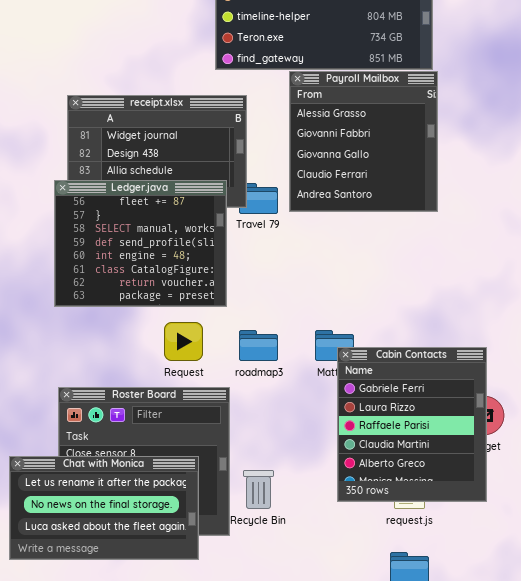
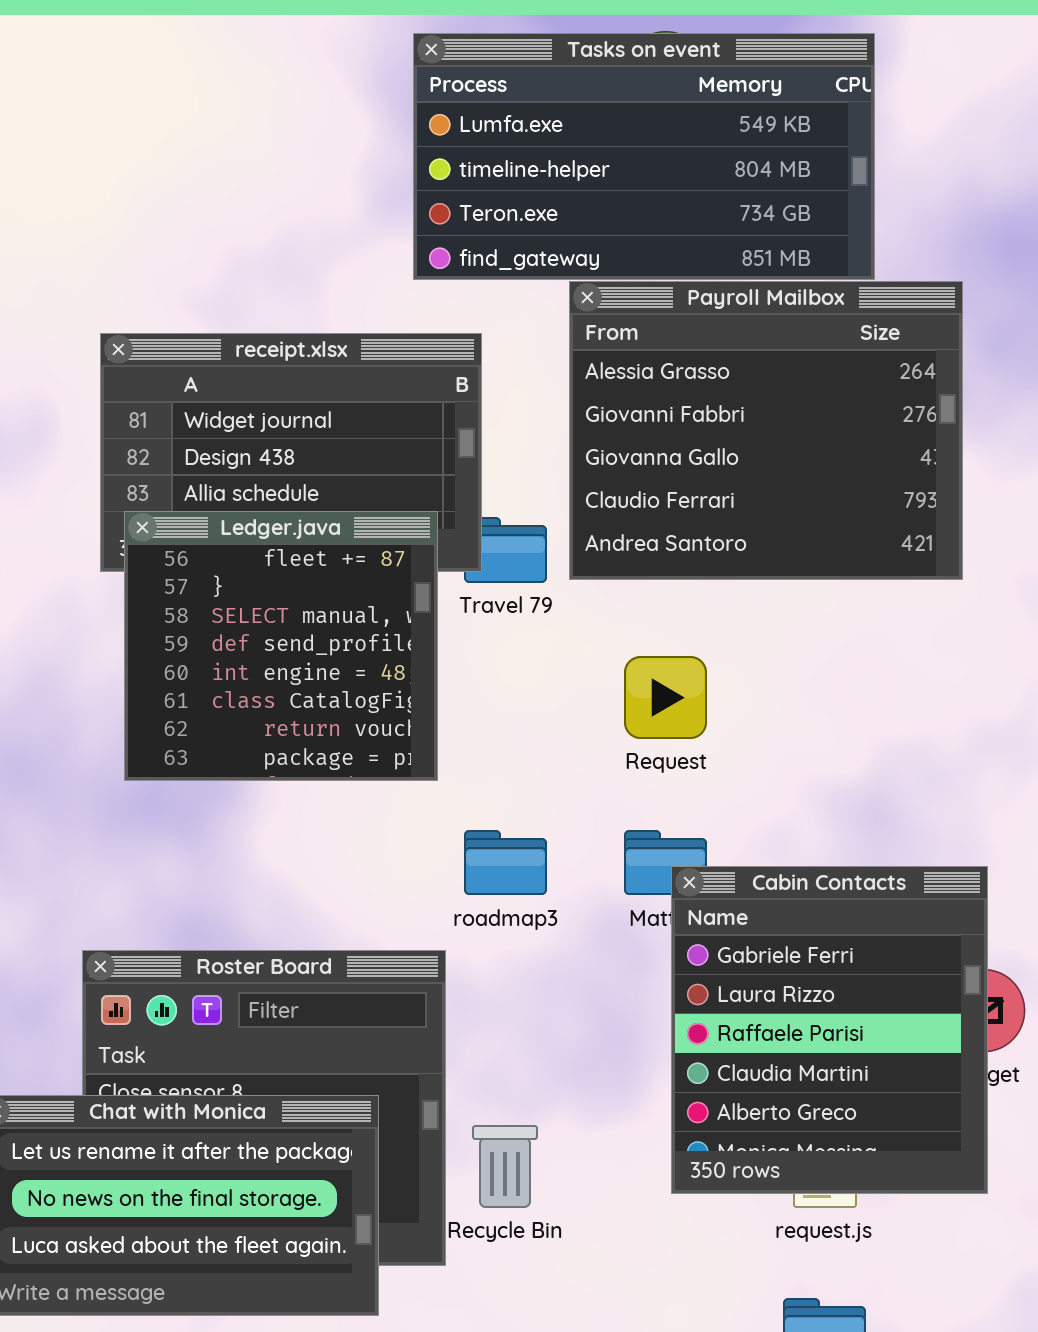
Payroll Mailbox: [289,71,438,212] -> [569,281,963,580], resized
Ledger.java: [54,180,227,307] -> [124,511,438,781], resized
Request: [164,322,203,361] -> [624,656,707,739], moved

